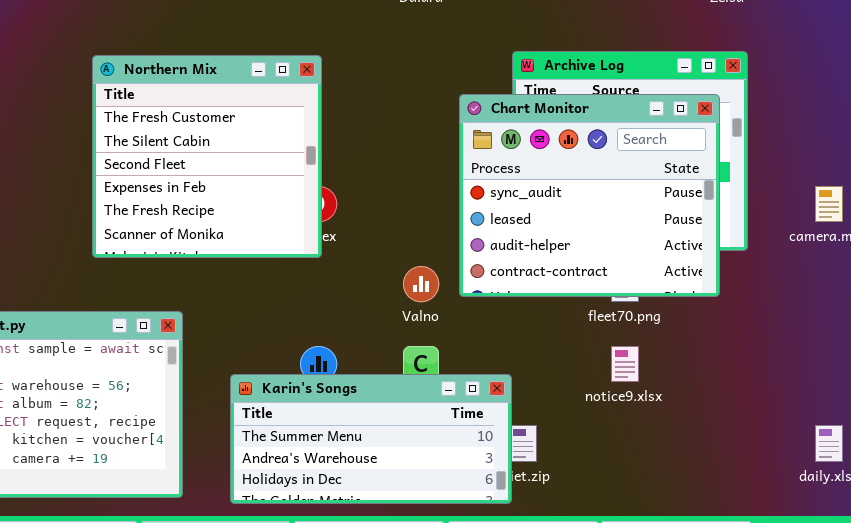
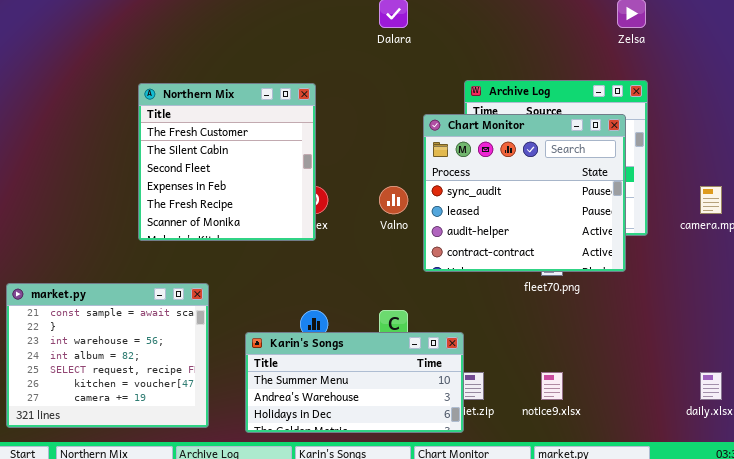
Valno: [403,266,439,302] -> [379,186,408,214], moved
notice9.xlsx: [611,346,639,382] -> [541,372,563,400], moved

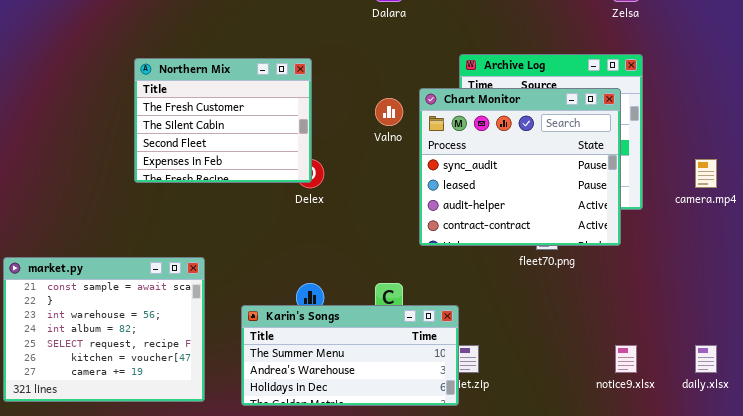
Northern Mix: [138,83,316,241] -> [134,58,312,183], resized
Valno: [379,186,408,214] -> [375,98,403,126], moved
notice9.xlsx: [541,372,563,400] -> [615,345,637,373], moved

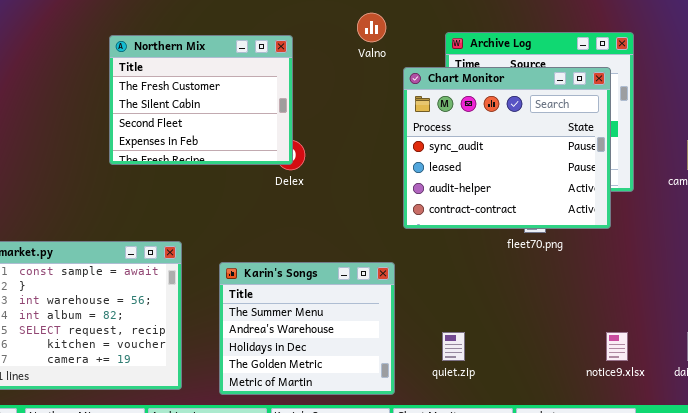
Valno: [375,98,403,126] -> [357,13,386,42], moved
Karin's Songs: [241,305,459,406] -> [219,262,395,395], resized

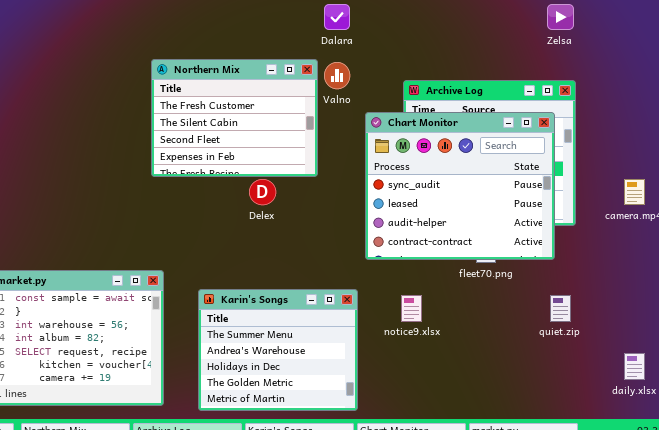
Northern Mix: [109,35,293,165] -> [151,59,318,177], moved
quiet.zip: [442,332,465,361] -> [550,295,571,322], moved
notice9.xlsx: [606,332,628,361] -> [401,295,422,322], moved

